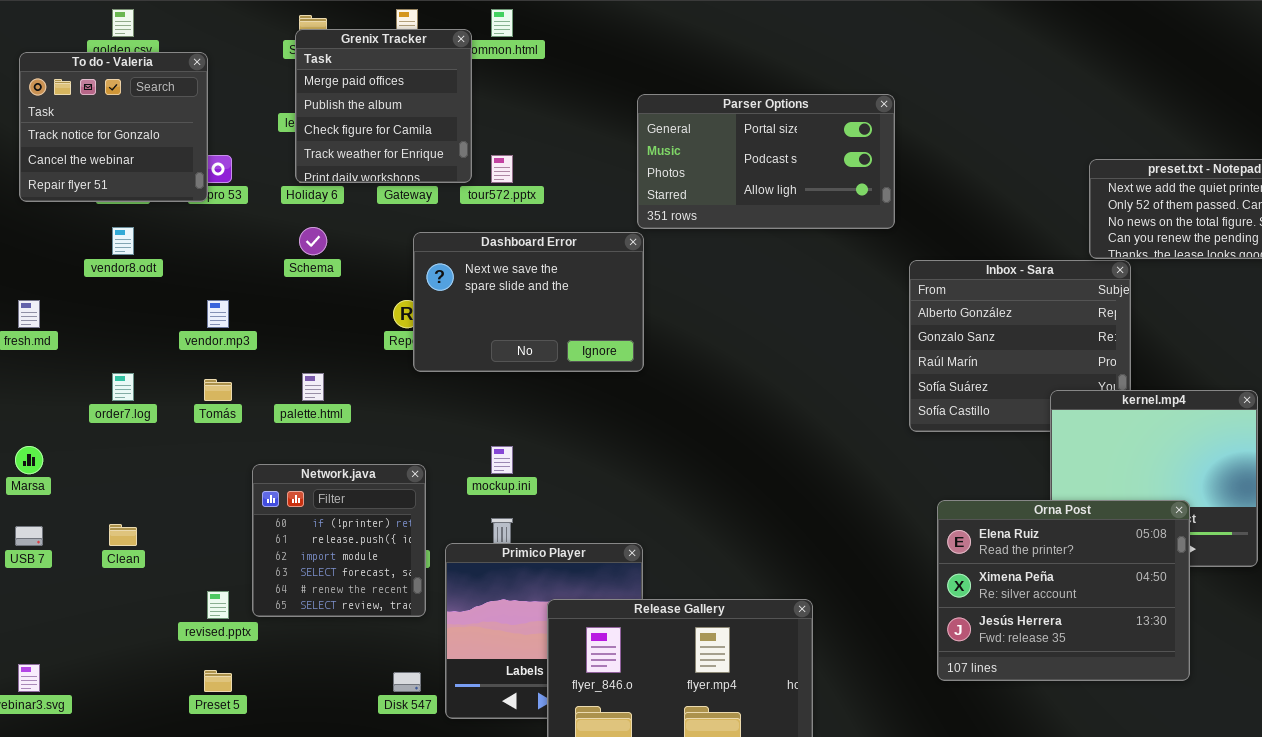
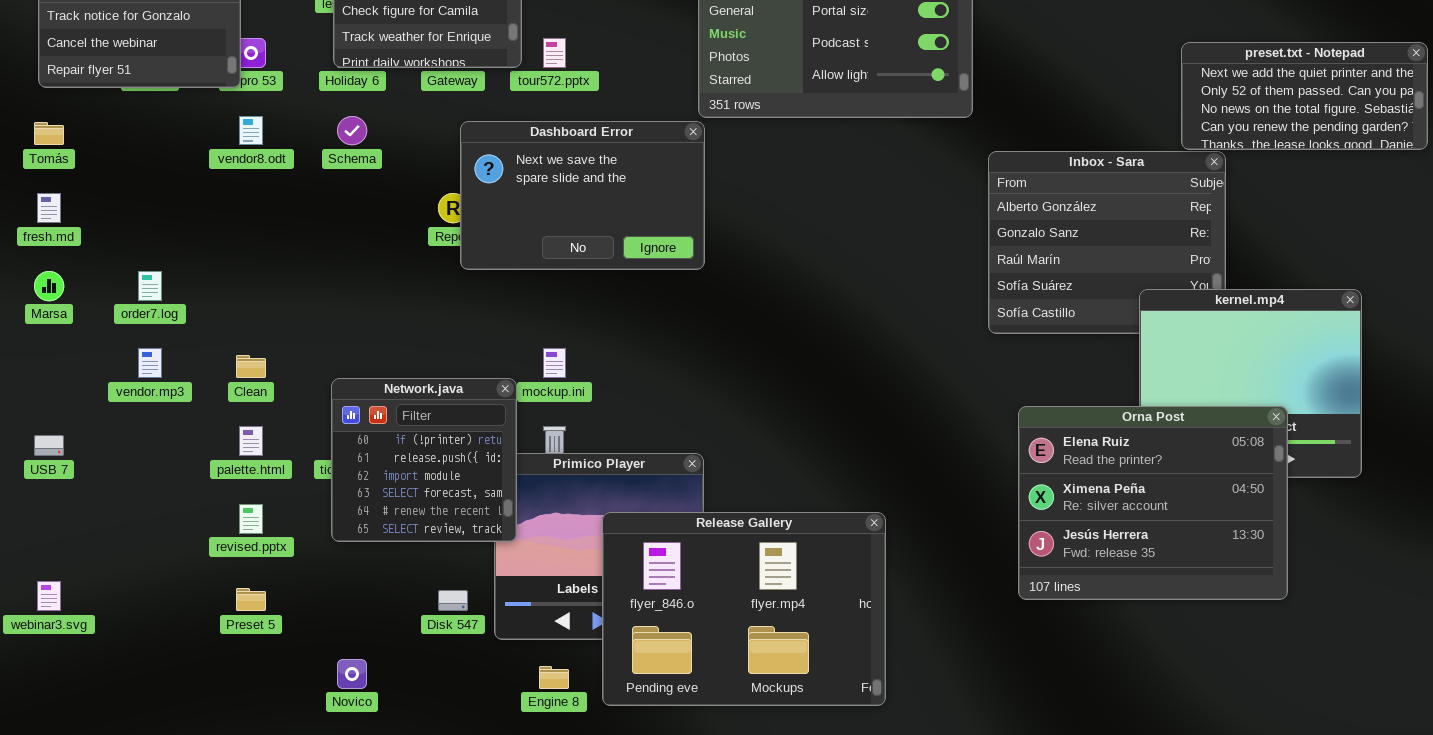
vendor8.odt: [112,227,134,255] -> [239,116,263,145], moved
vendor.mp3: [207,300,229,328] -> [138,348,162,378], moved
palette.html: [302,373,324,401] -> [239,426,263,456], moved
Tomás: [204,379,232,401] -> [34,122,64,145], moved
Marsa: [15,446,43,474] -> [34,271,64,301], moved
Network.java: [252,464,426,617] -> [331,378,517,542], moved
Clean: [109,524,137,546] -> [236,355,266,378], moved

